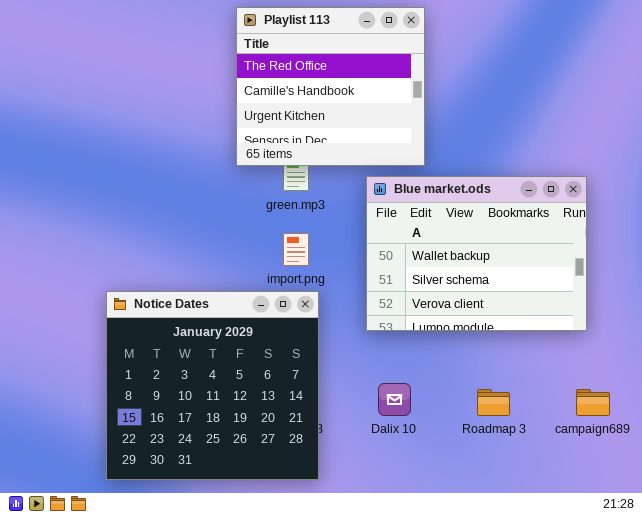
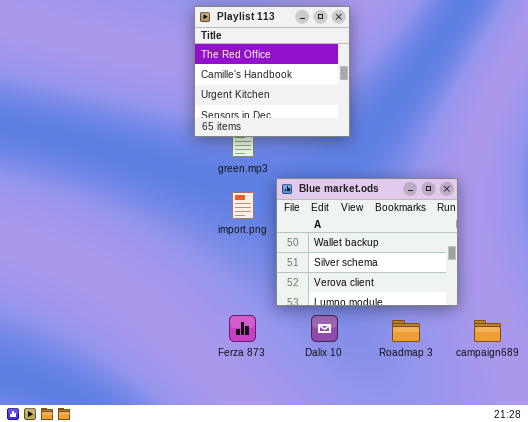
Blue market.ods: [366,176,587,331] -> [276,178,458,306], moved
Notice Dates: [106,291,319,480] -> none, closed

